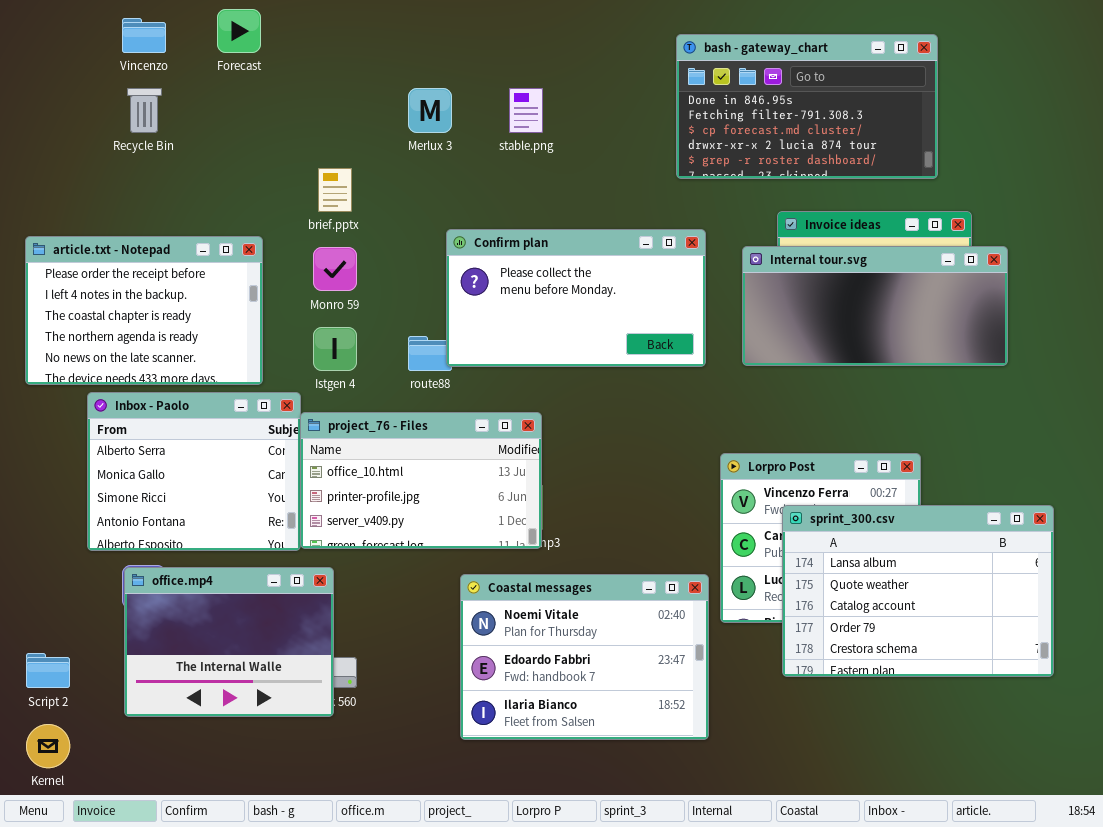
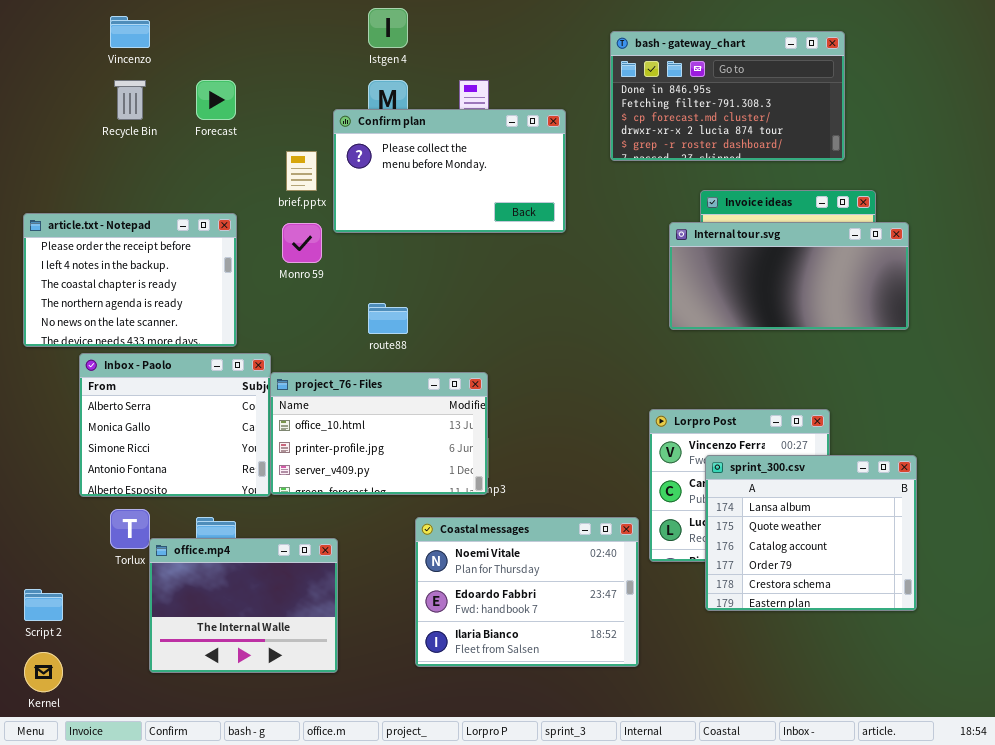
Forecast: [217,9,261,53] -> [196,80,236,120], moved
Confirm plan: [446,229,706,367] -> [333,109,566,233], moved
Istgen 4: [313,327,357,371] -> [368,8,408,48], moved
sprint_300.csv: [782,505,1054,677] -> [705,455,917,611], resized
office.mp4: [124,567,334,717] -> [149,538,338,673], moved

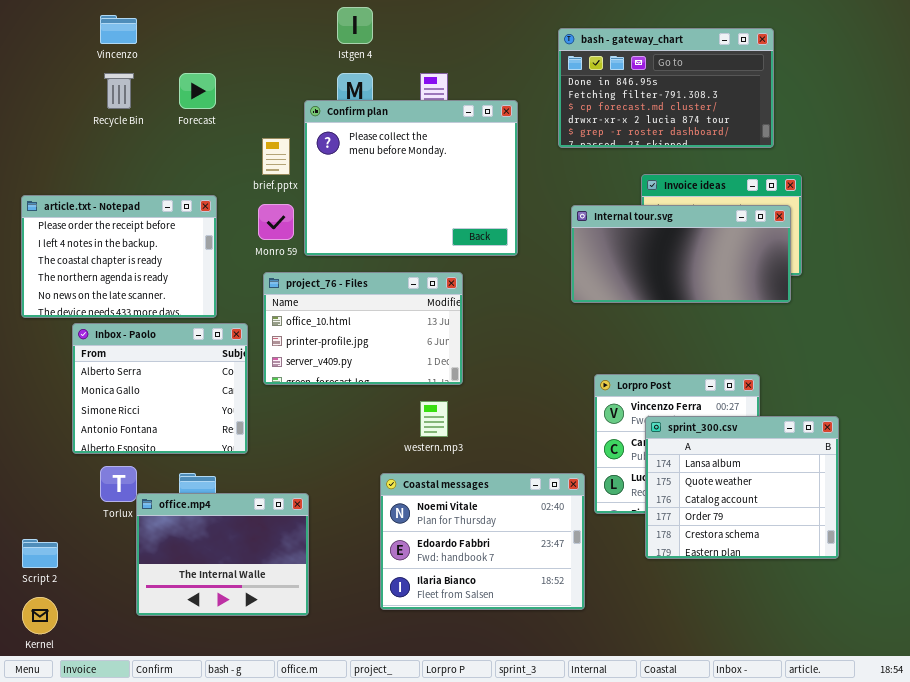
Confirm plan: [333,109,566,233] -> [304,100,518,256], resized
Internal tour.svg: [669,222,909,330] -> [571,205,791,303], moved
project_76 - Files: [270,372,488,495] -> [263,272,463,385], moved

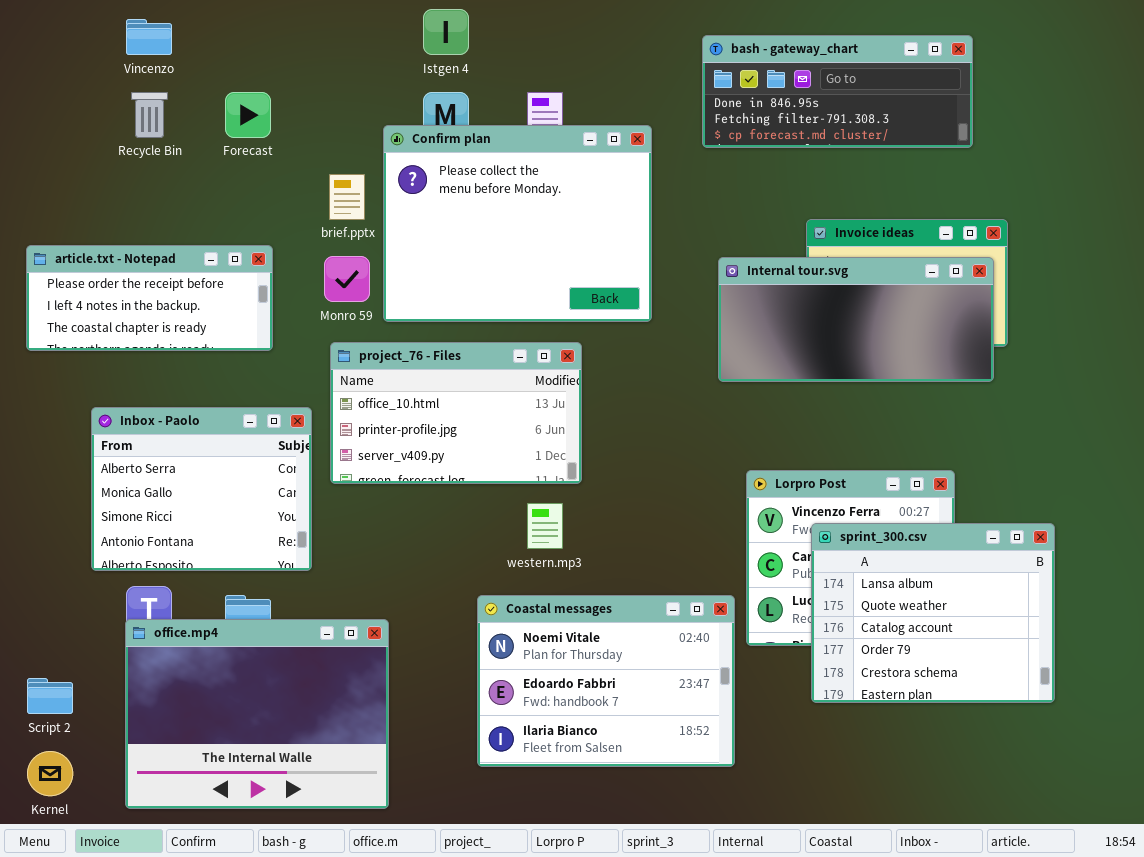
bash - gateway_chart: [558,28,774,148] -> [702,35,973,148], resized
article.txt - Notepad: [21,195,217,318] -> [26,245,273,351], resized
office.mp4: [136,493,309,616] -> [125,619,389,809], resized

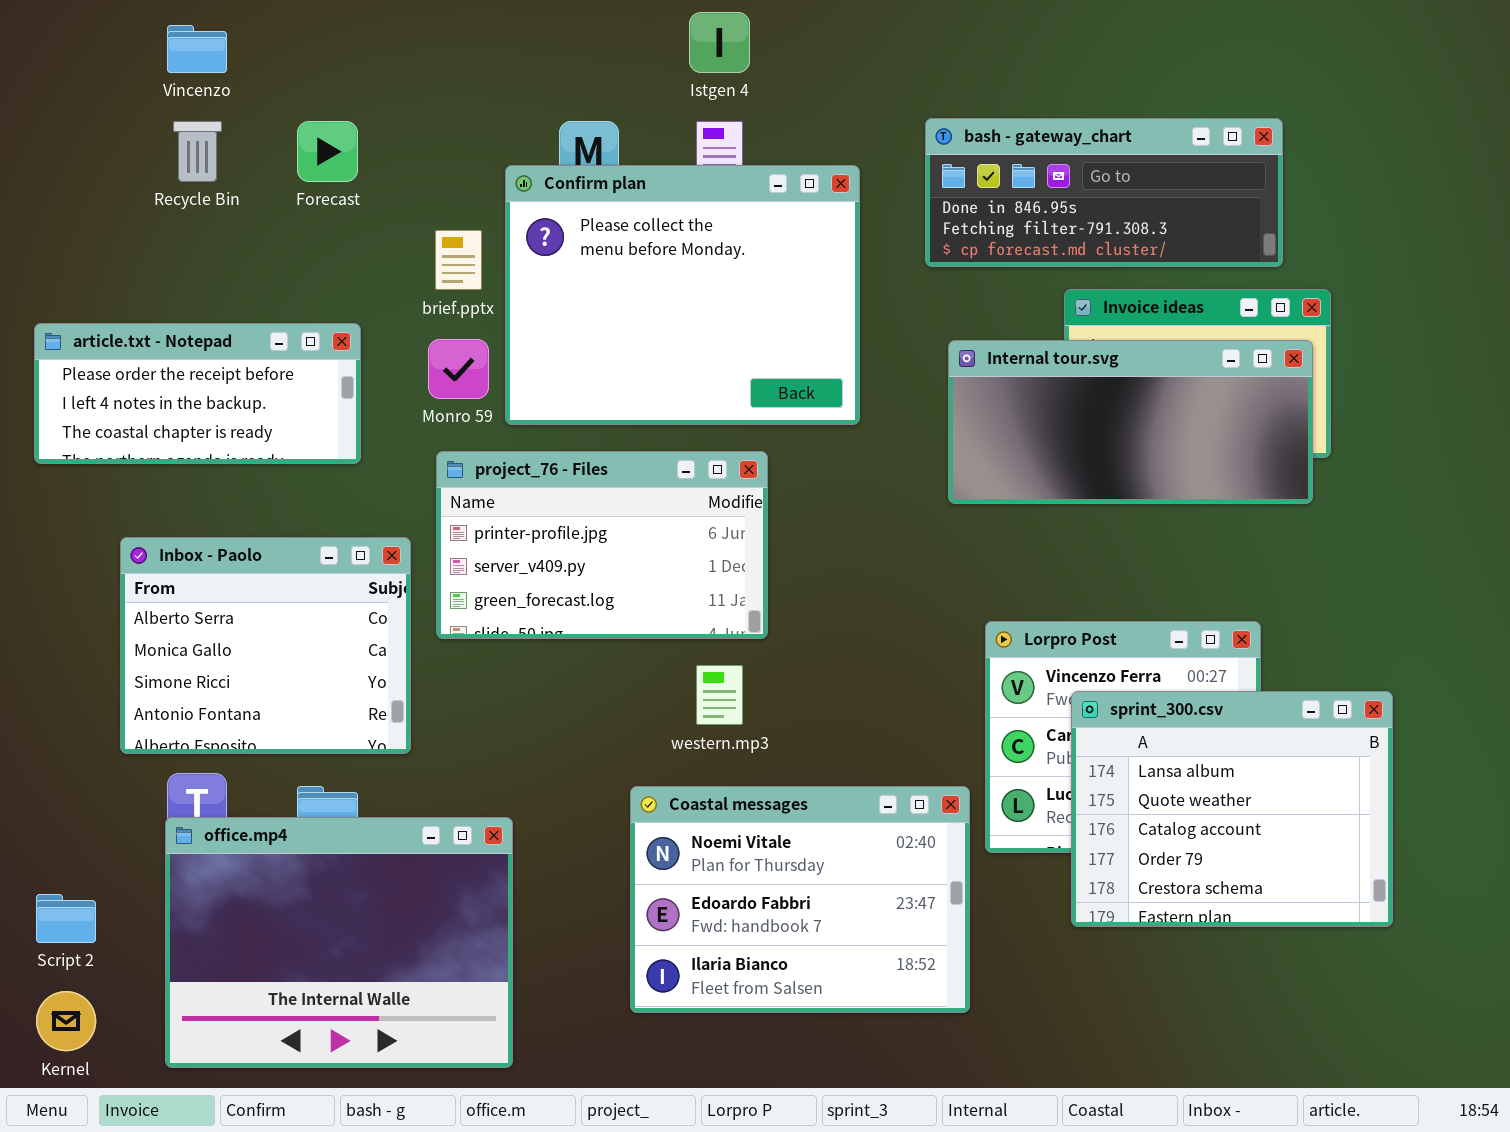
Istgen 4: [423,9,469,55] -> [689,12,750,73], moved
bash - gateway_chart: [702,35,973,148] -> [925,118,1283,267], moved
project_76 - Files: [330,342,582,484] -> [436,451,768,639], scrolled down 1 row

